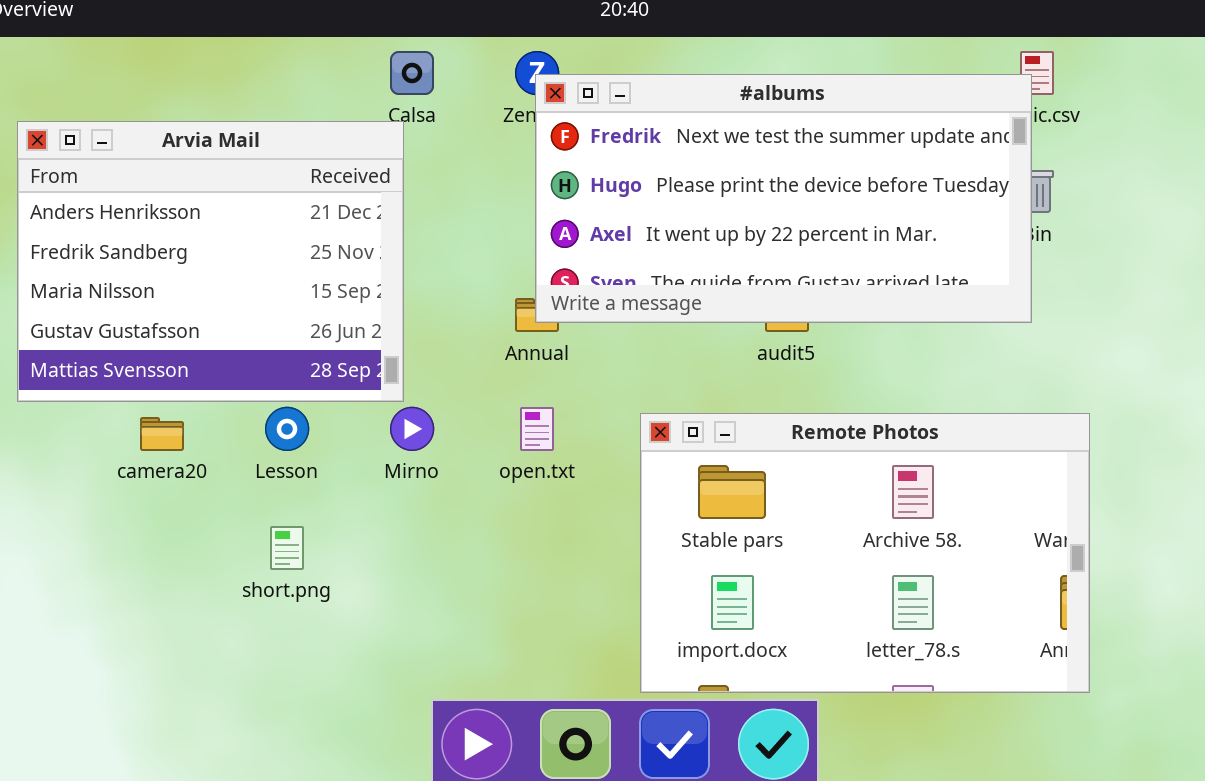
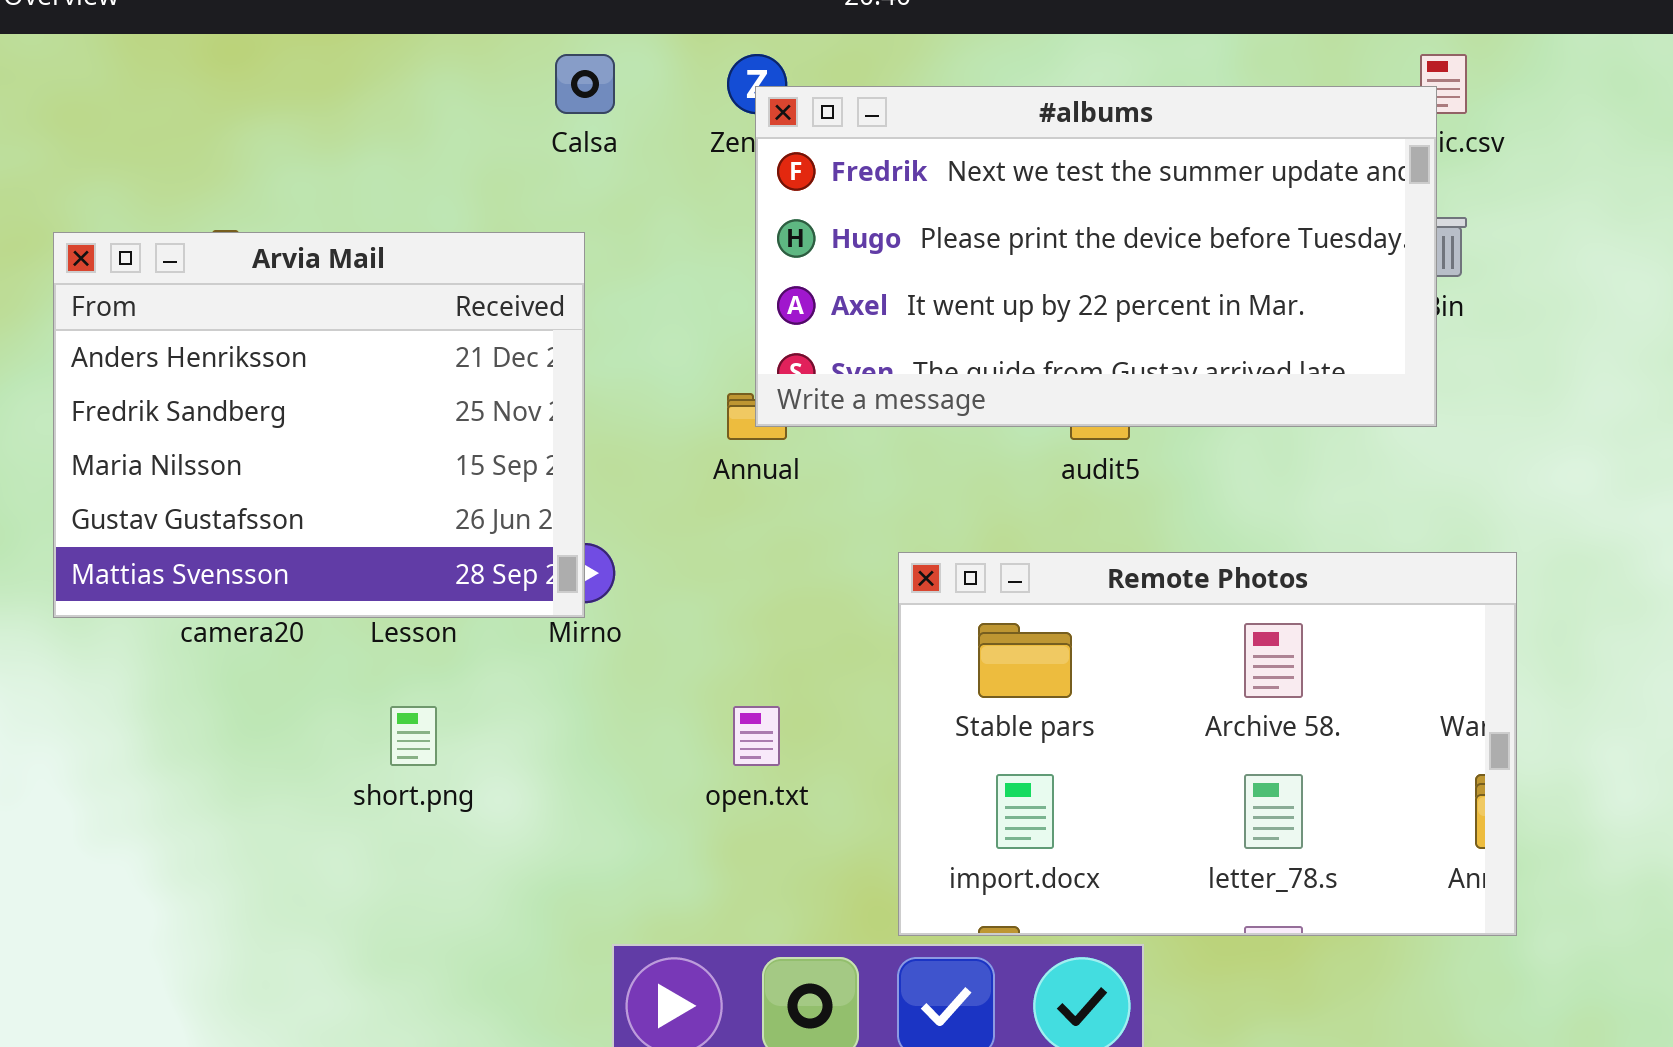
Arvia Mail: [17,121,404,402] -> [53,232,585,618], moved
open.txt: [520,407,554,451] -> [733,706,780,766], moved

